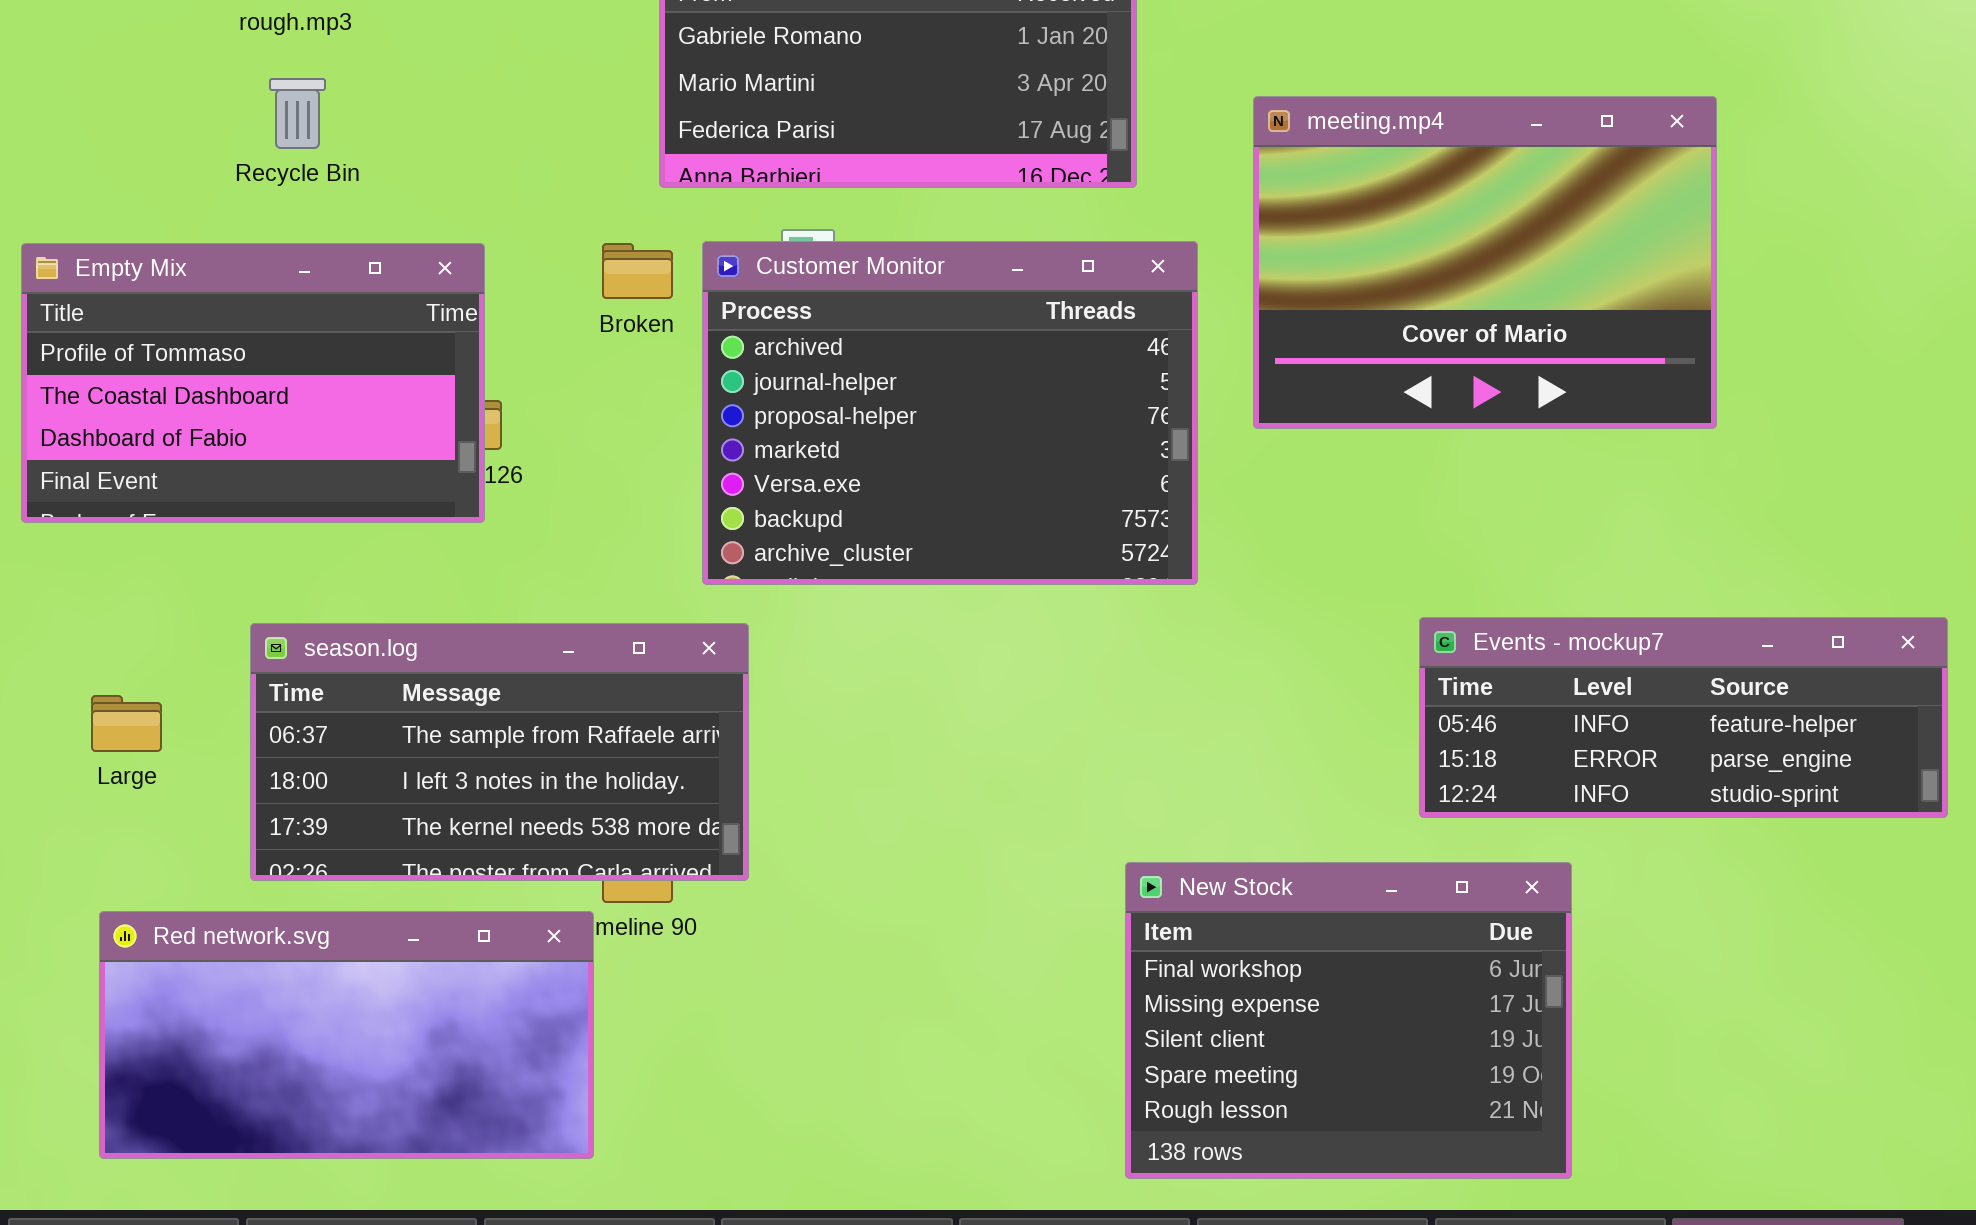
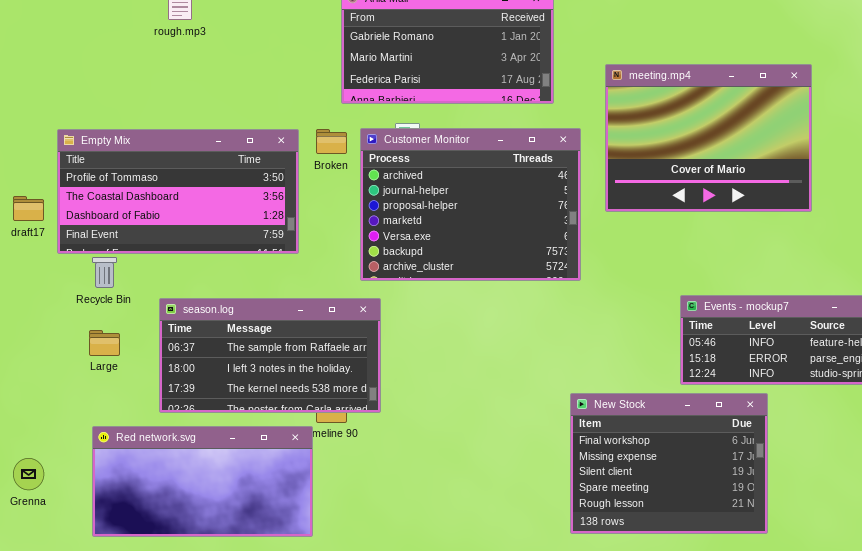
Recycle Bin: [269,78,326,149] -> [92,257,117,288], moved
Empty Mix: [21,243,485,523] -> [57,129,299,254], resized
New Stock: [1125,862,1572,1179] -> [570,393,768,534], moved

